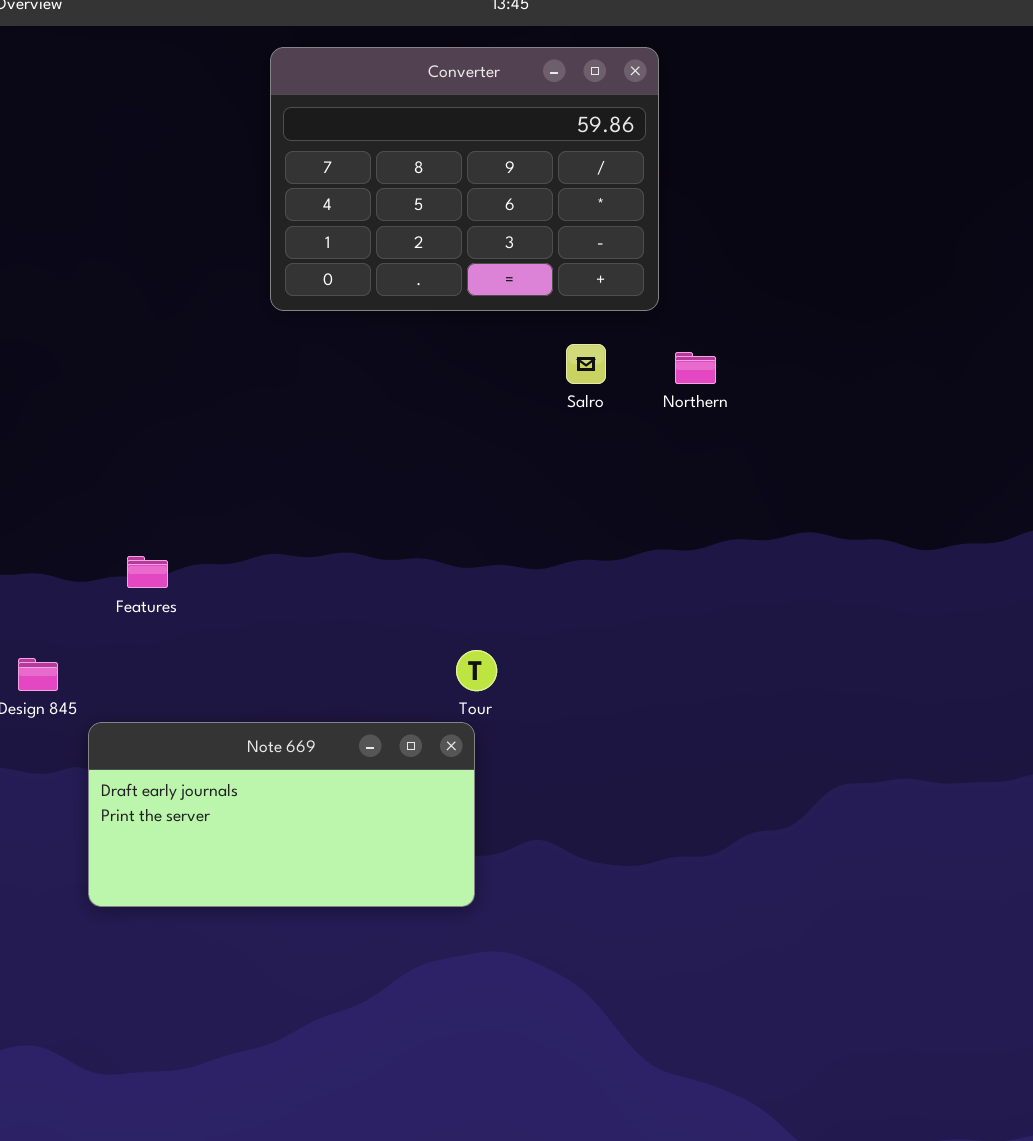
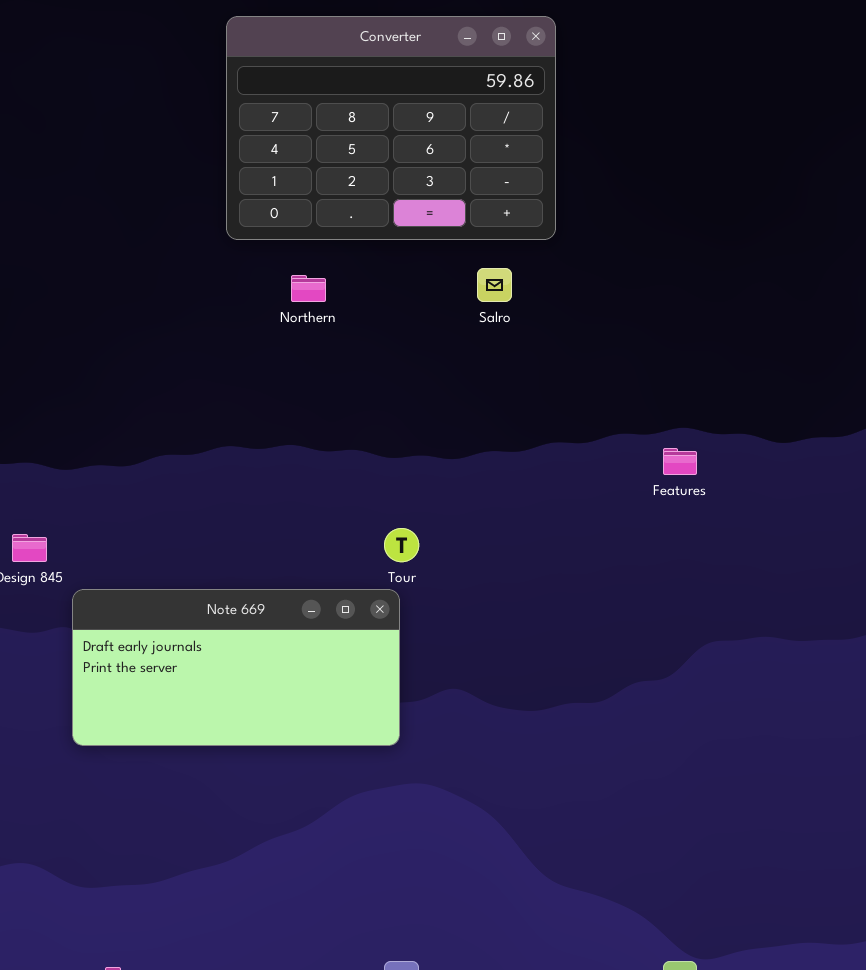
Northern: [675,352,716,384] -> [291,275,326,302], moved
Features: [127,556,168,588] -> [663,448,697,475], moved

